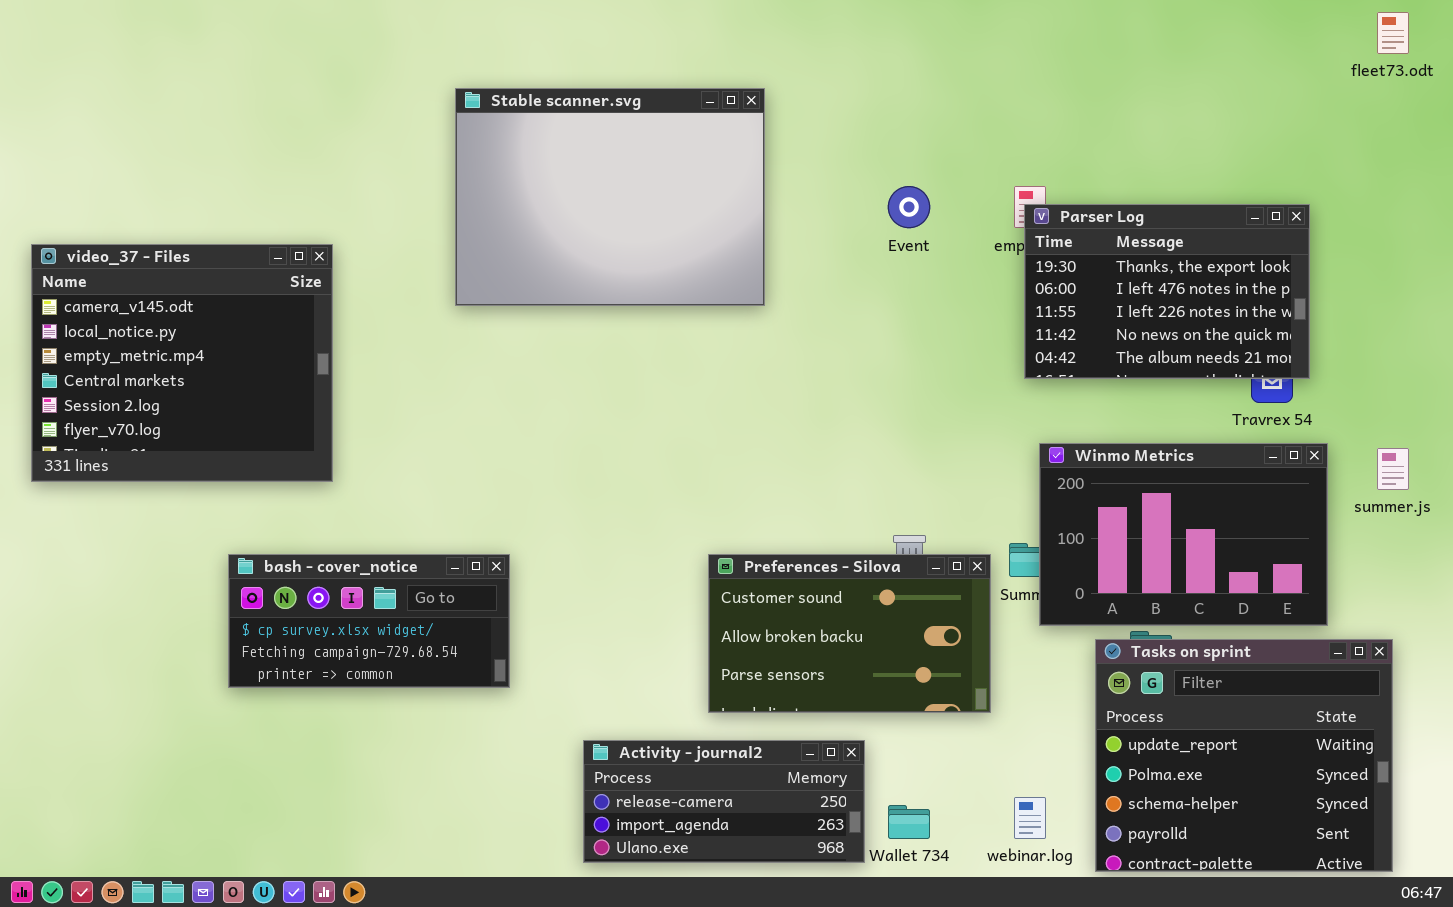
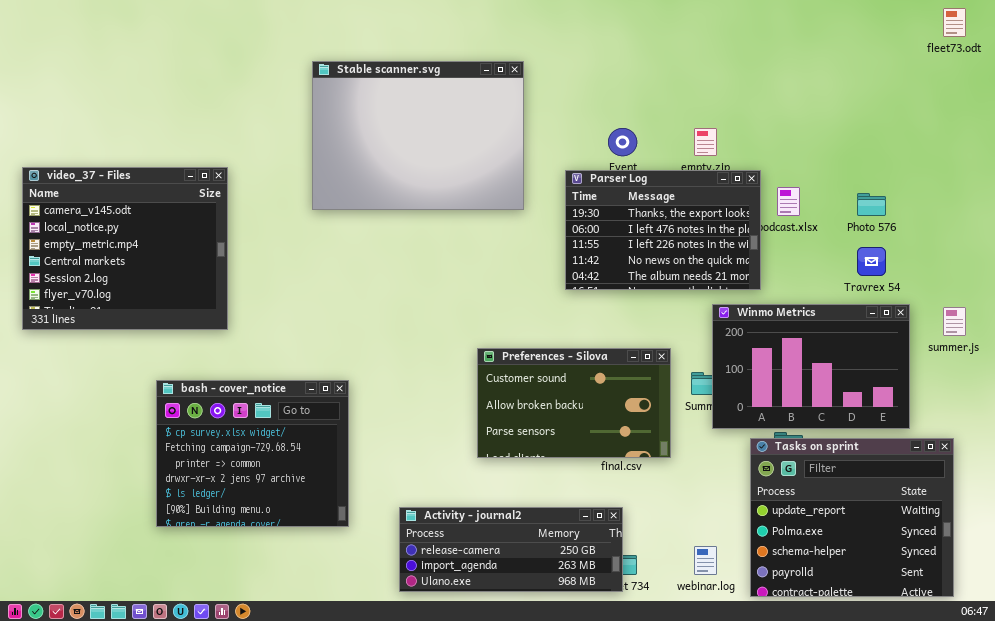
Parser Log: [1024,204,1310,379] -> [565,170,761,290], moved
bash - cover_notice: [228,554,510,688] -> [156,380,349,527], resized
Preferences - Silova: [708,554,991,713] -> [477,348,671,458], moved
Activity - journal2: [583,740,865,863] -> [399,507,623,592], resized

